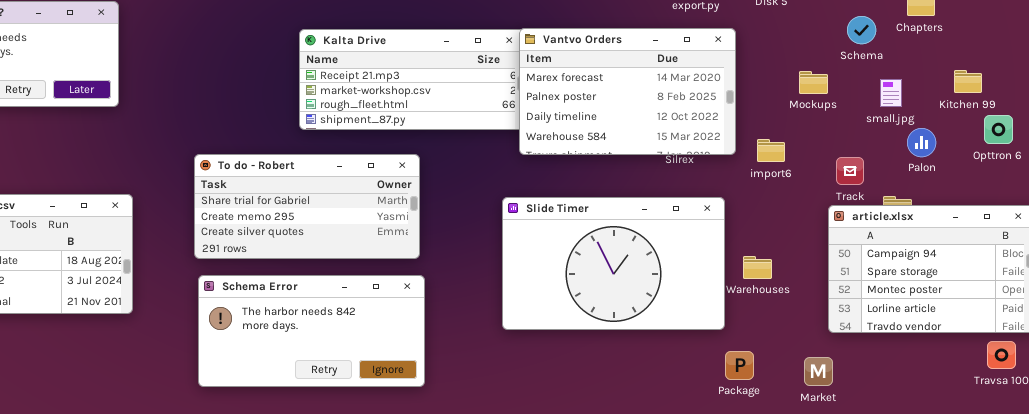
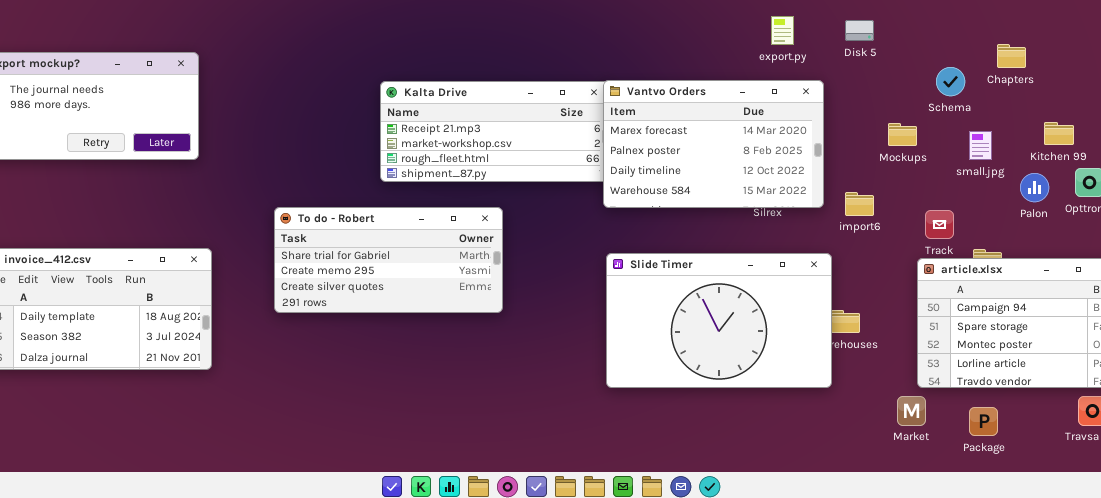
Palon: [907,128,936,157] -> [1020,173,1049,202], moved
Slide Timer: [502,197,725,330] -> [606,253,832,388], moved
Schema Error: [198,275,425,387] -> none, closed
Package: [725,351,754,380] -> [969,407,998,436], moved
Market: [804,357,833,386] -> [897,396,926,426], moved

